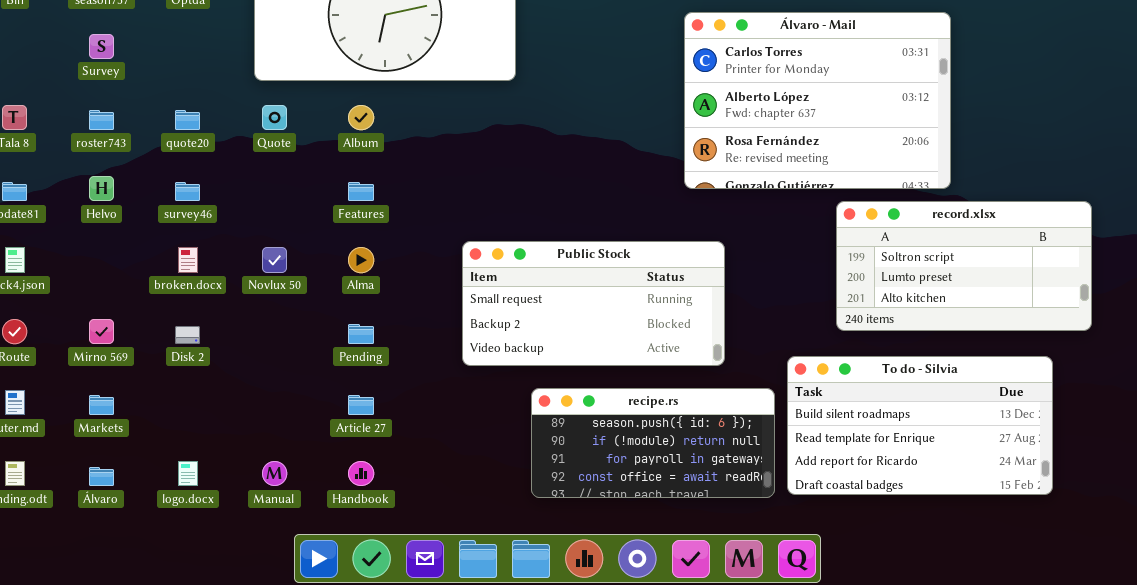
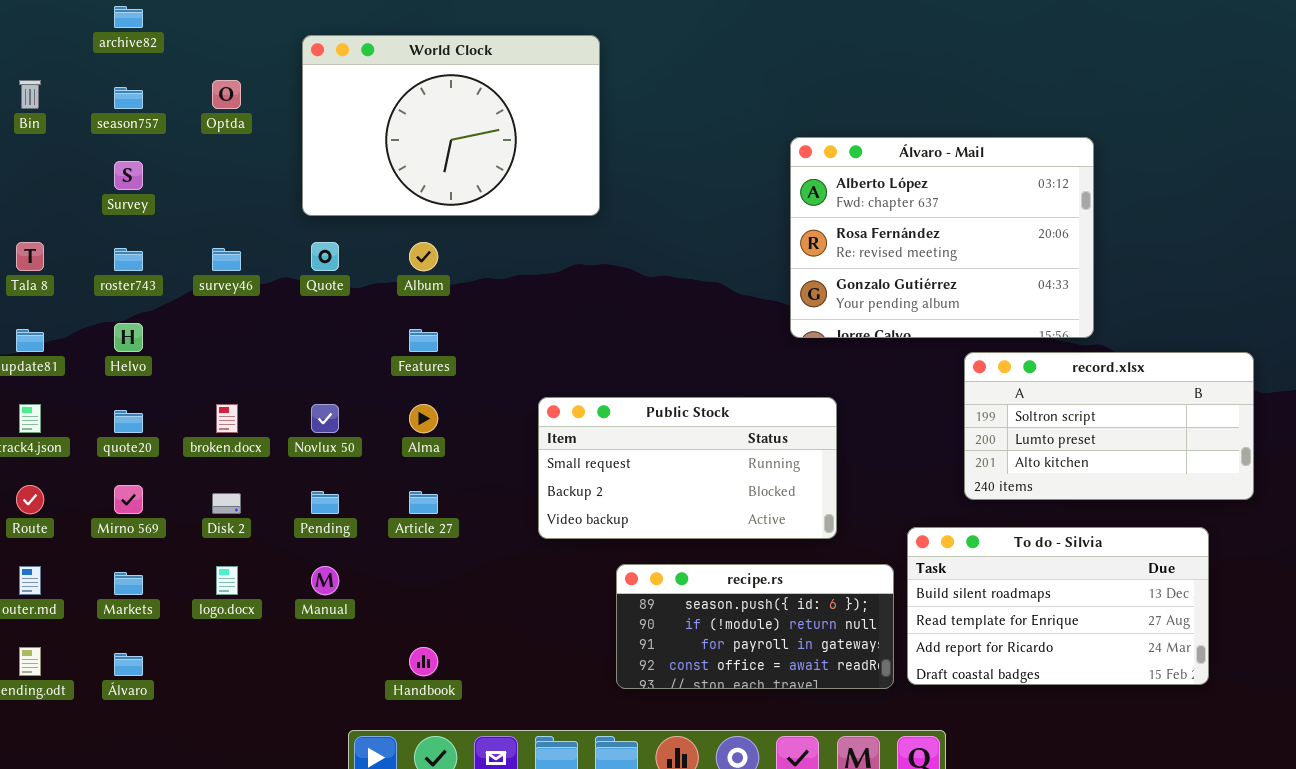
Álvaro - Mail: [684,12,951,189] -> [790,137,1094,338], scrolled down 1 row
quote20: [175,110,200,130] -> [114,410,143,433], moved
survey46: [175,182,200,201] -> [212,248,241,271], moved
Pending: [348,324,374,344] -> [311,491,339,514], moved
Article 27: [348,395,374,415] -> [409,491,438,514], moved
logo.docx: [178,461,198,486] -> [216,566,238,595], moved
Manual: [262,461,287,486] -> [311,566,339,595], moved

